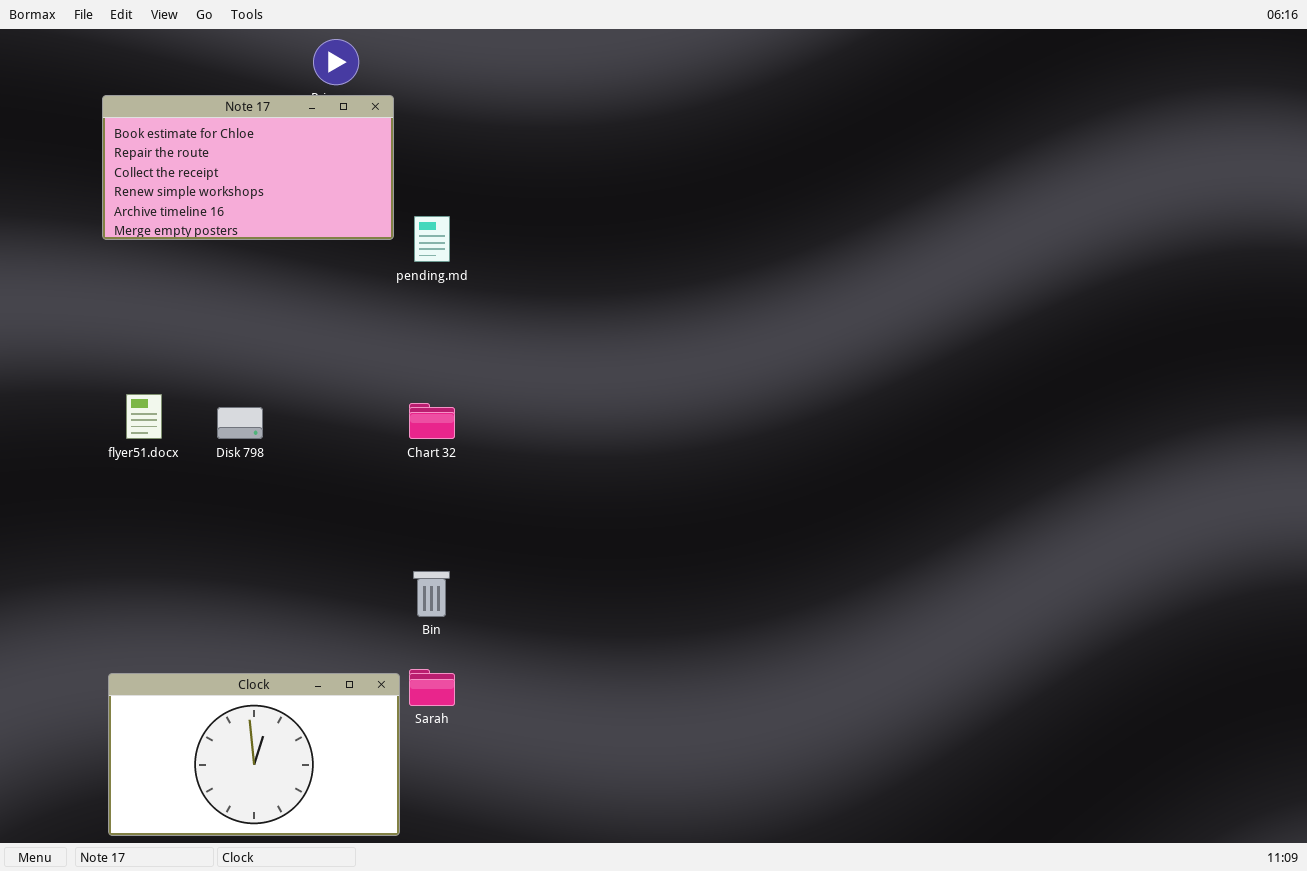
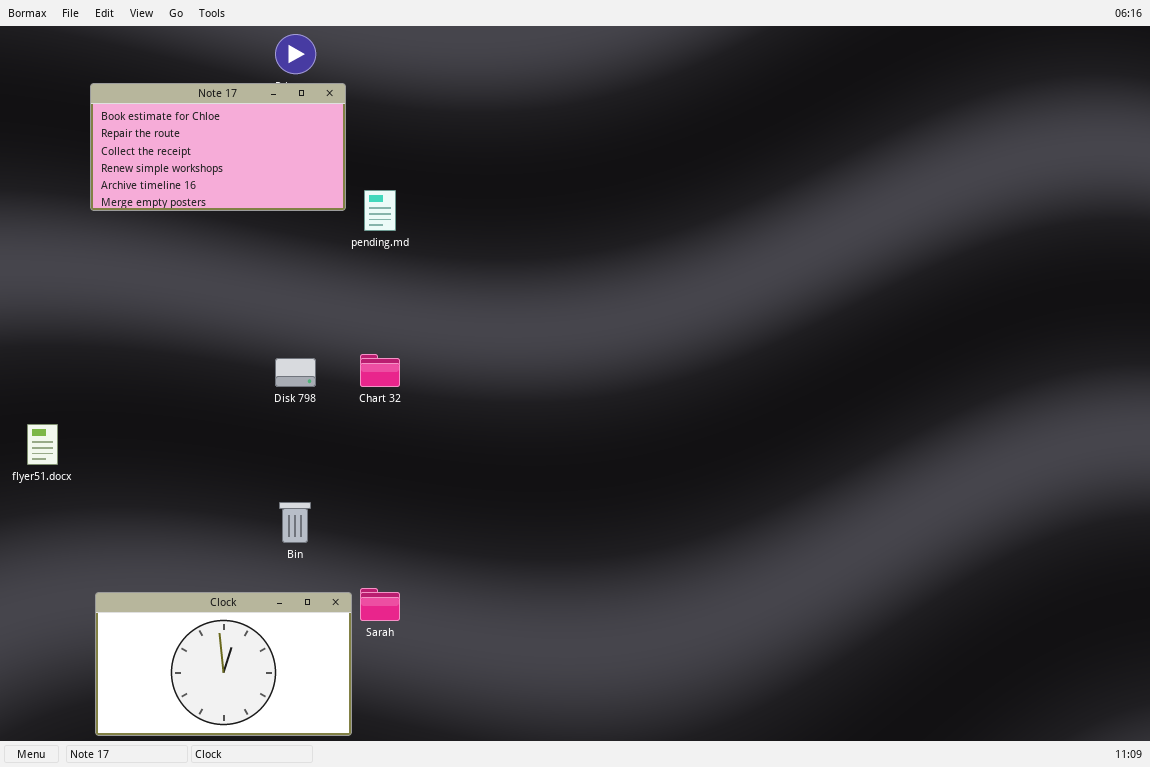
flyer51.docx: [126,394,162,439] -> [27,424,58,465], moved
Disk 798: [217,407,263,439] -> [275,358,316,387], moved
Bin: [413,571,450,617] -> [279,502,311,543], moved

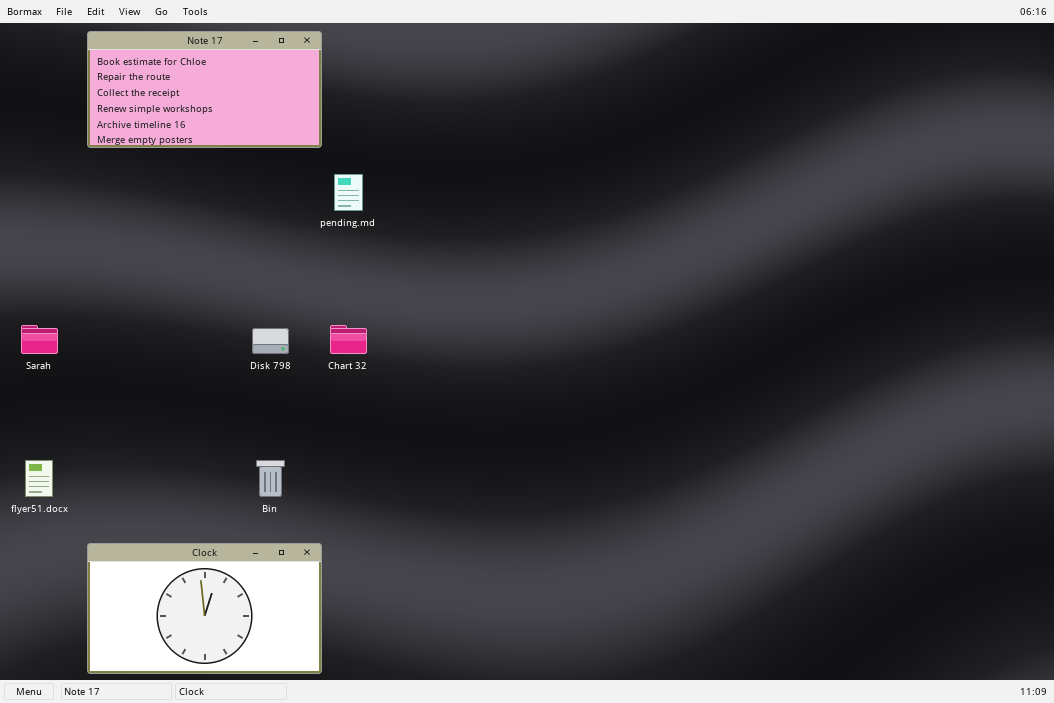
Note 17: [90,83,346,211] -> [87,31,322,148], moved
flyer51.docx: [27,424,58,465] -> [25,460,53,497], moved
Sarah: [360,588,400,621] -> [21,325,58,354], moved

